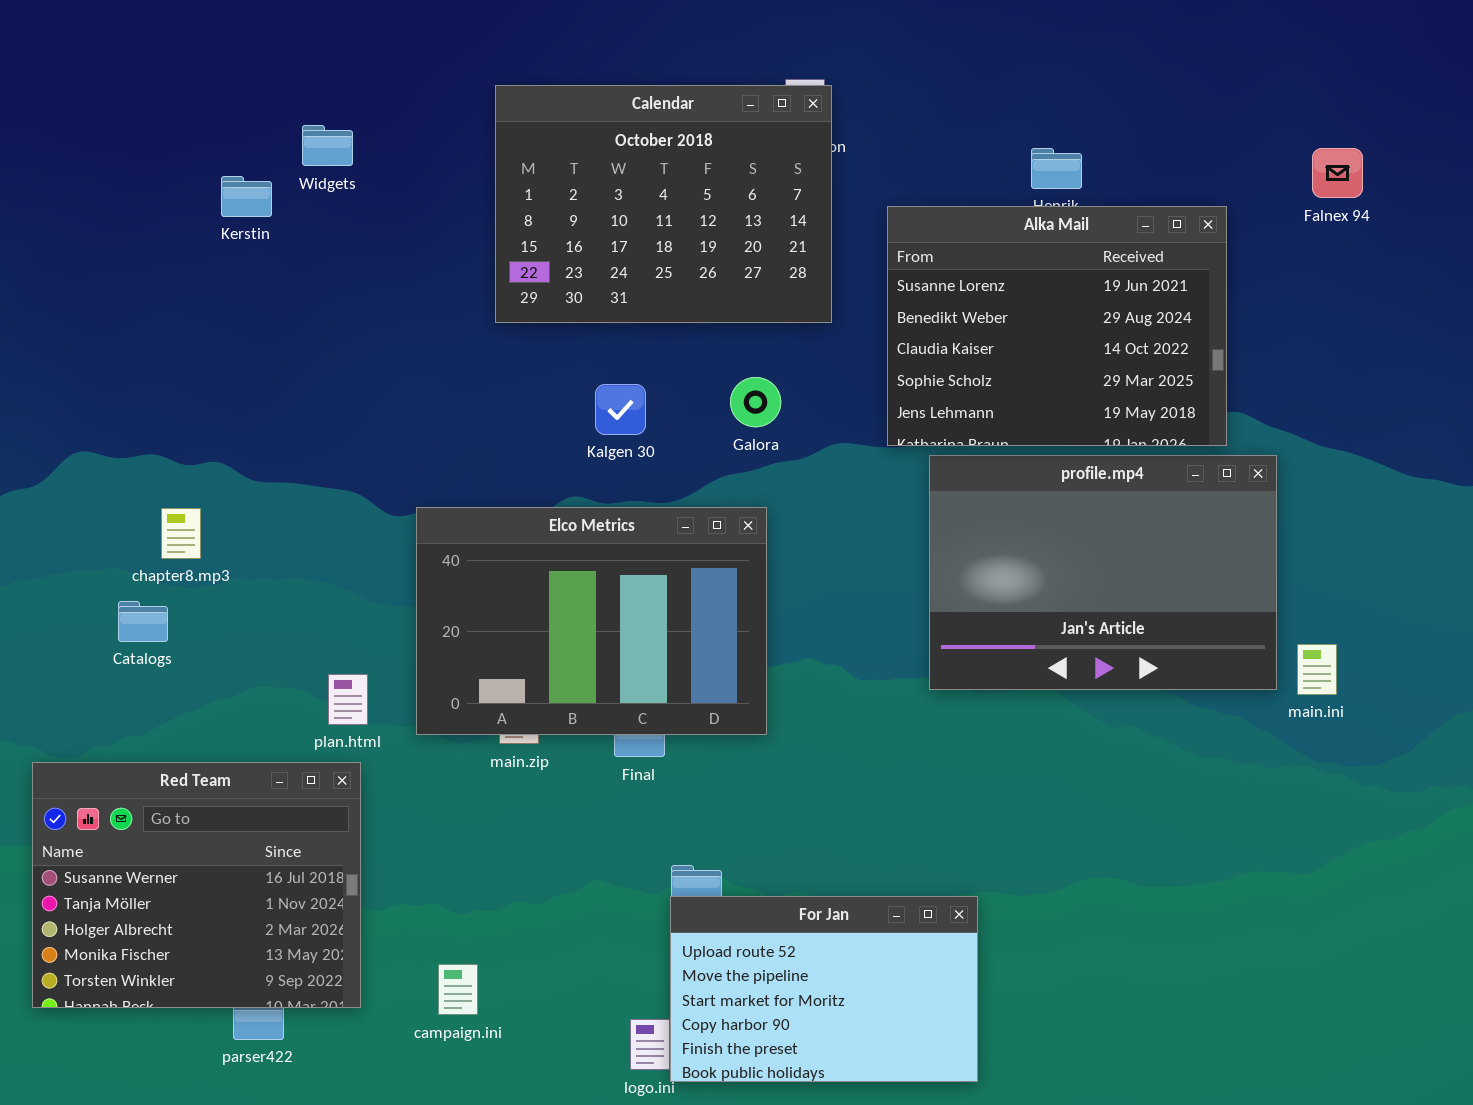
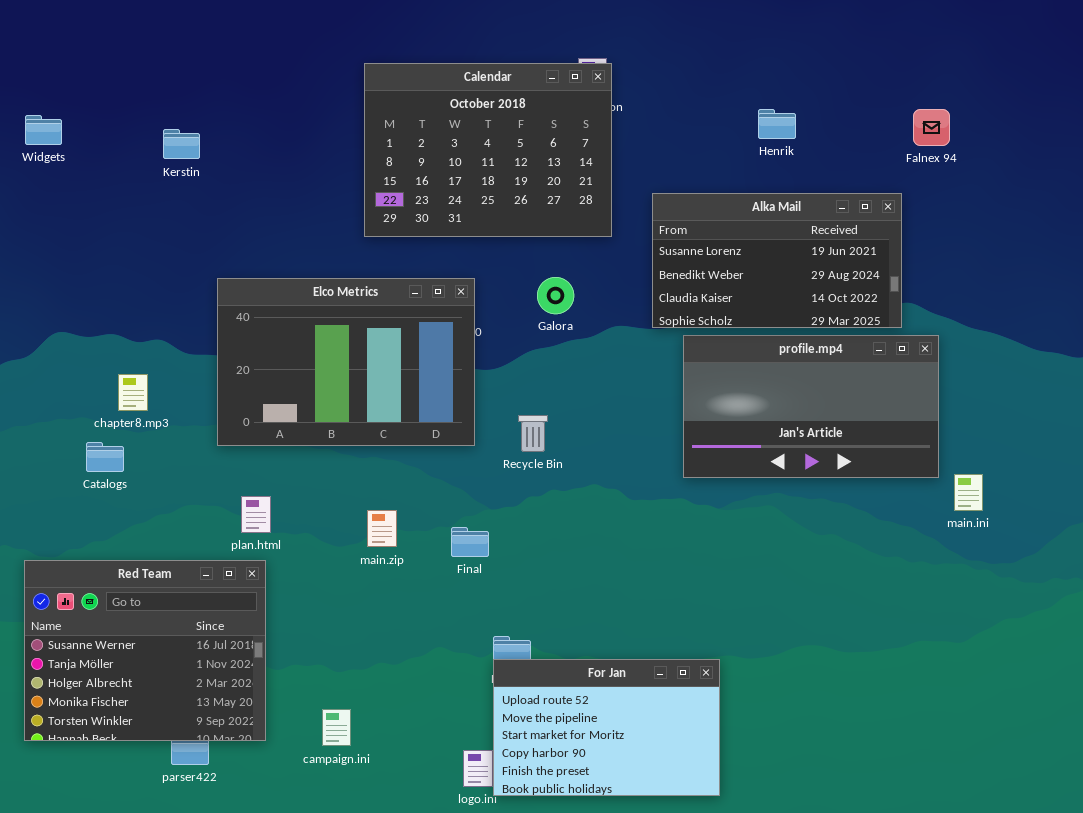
Widgets: [302,125,353,166] -> [25,115,62,145], moved
Falnex 94: [1312,148,1363,198] -> [913,109,950,146], moved
Alka Mail: [887,206,1227,446] -> [652,193,902,328], resized
profile.mp4: [929,455,1277,690] -> [683,335,939,478], resized
Elco Metrics: [416,507,767,735] -> [217,278,475,446], moved

